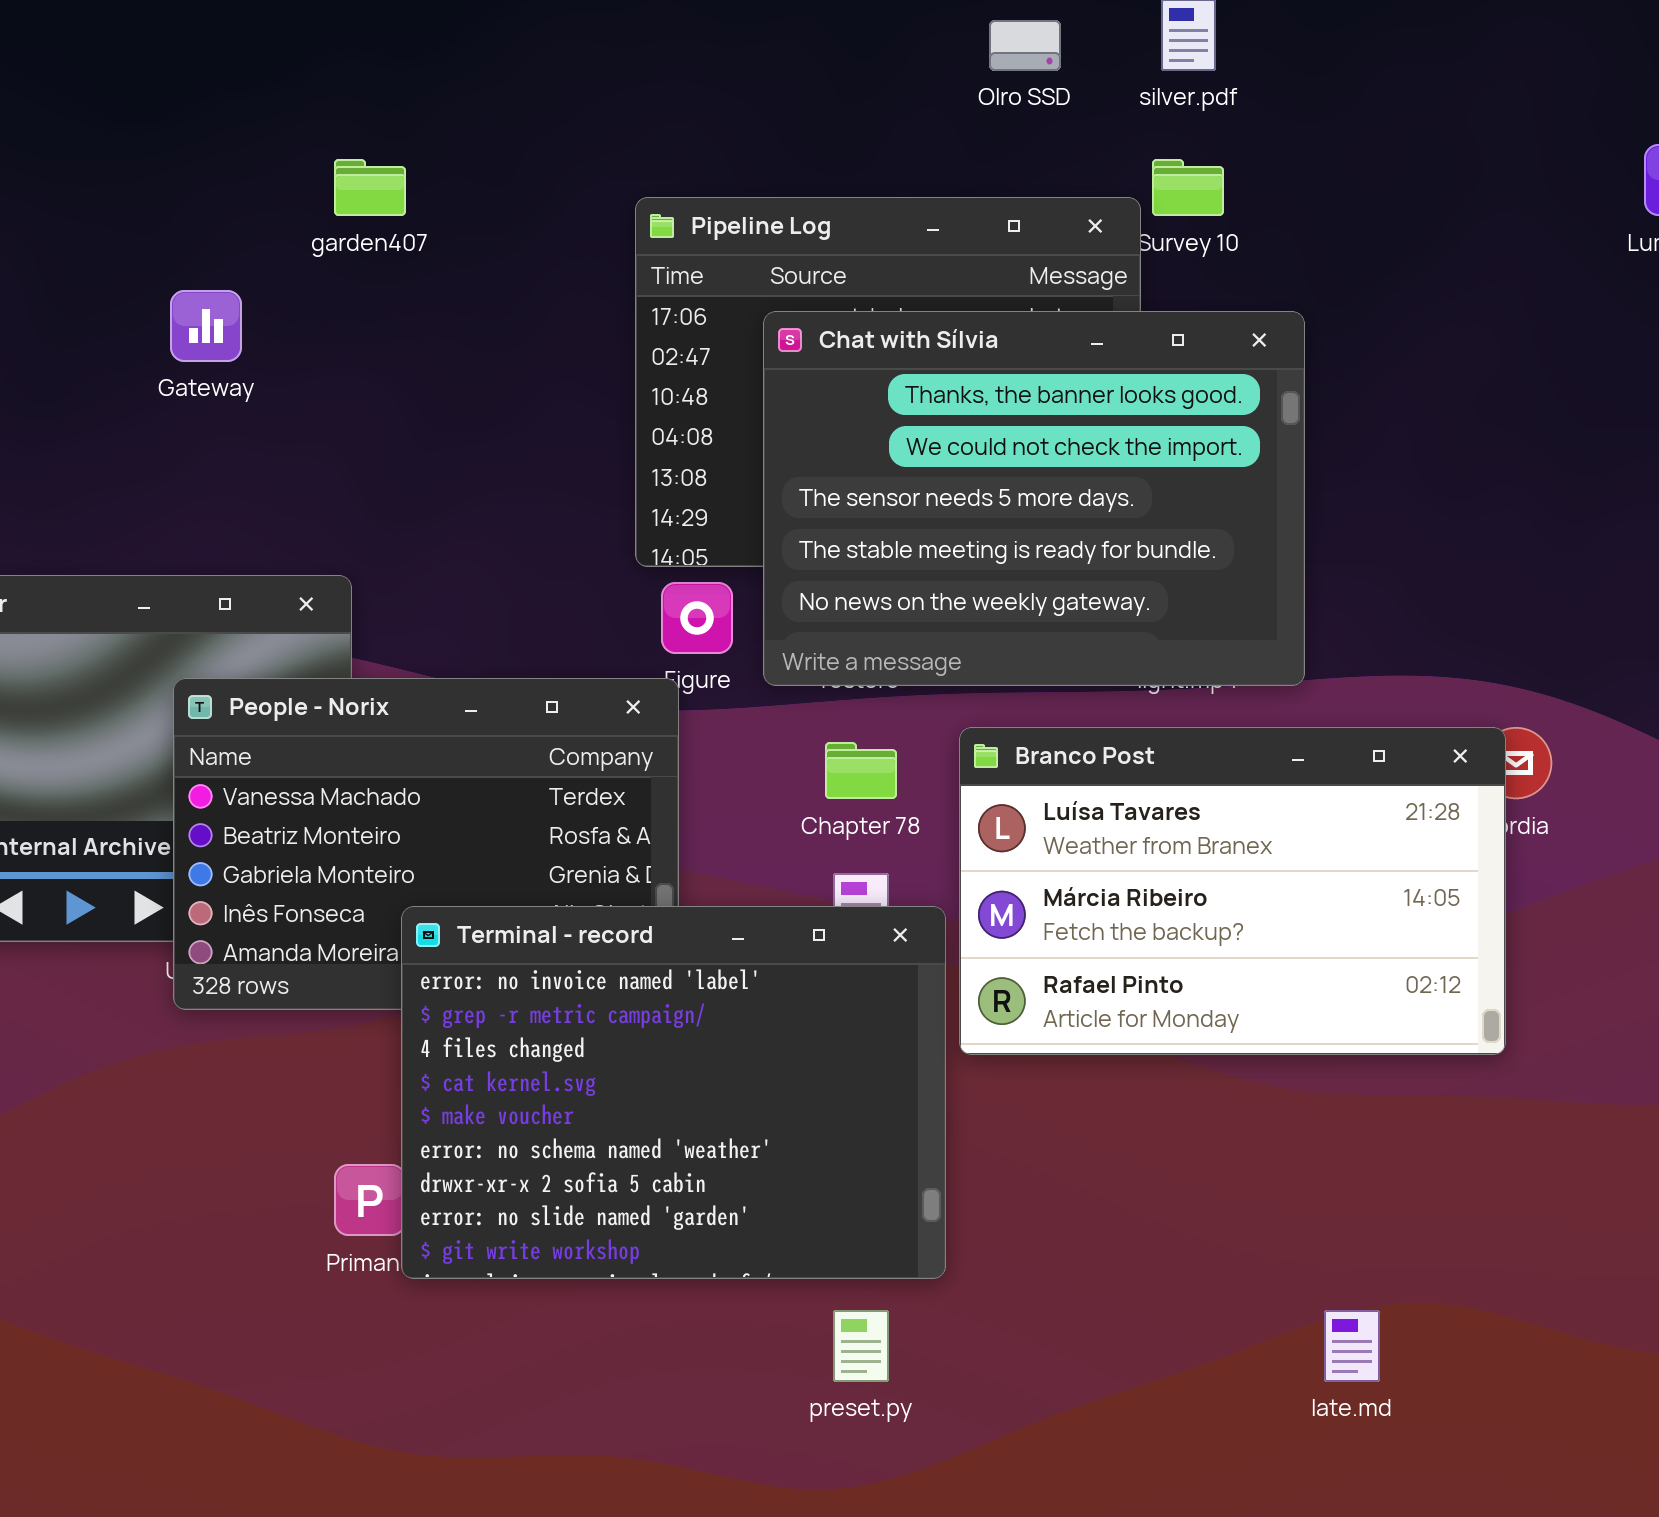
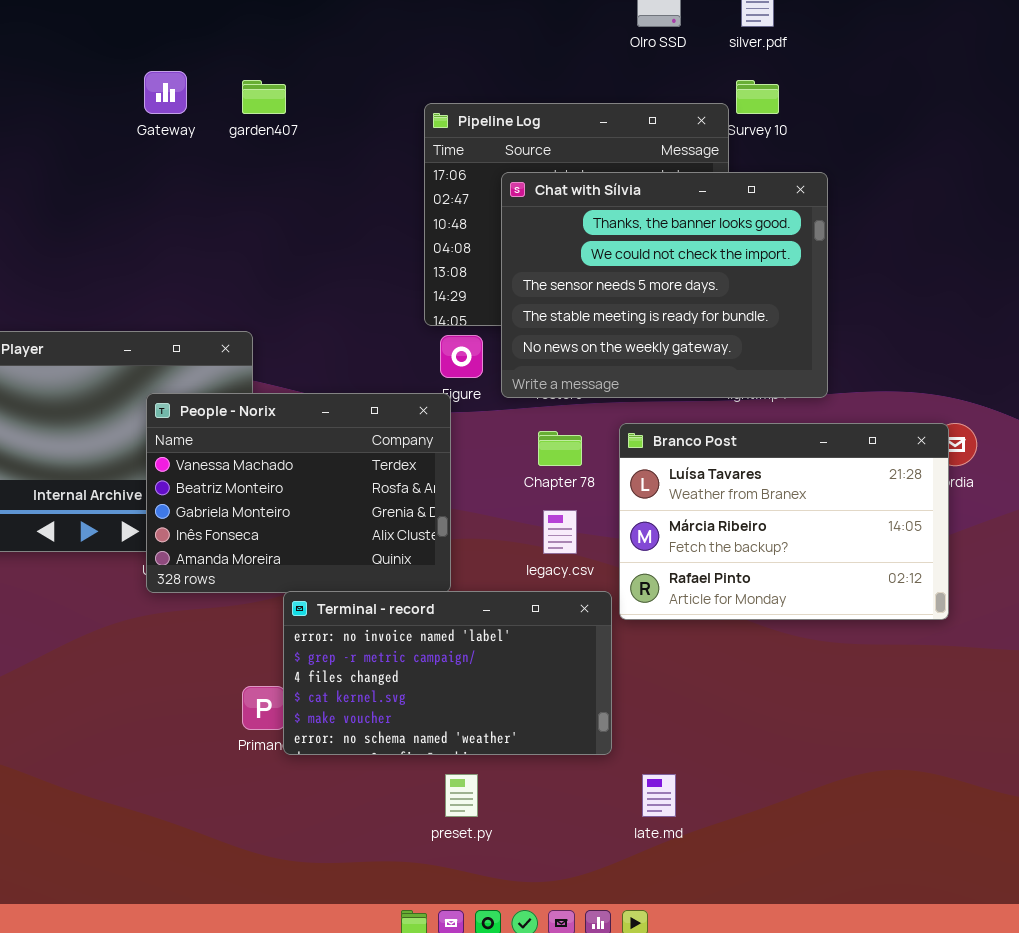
Gateway: [170,290,242,362] -> [144,71,187,114], moved
Terminal - record: [401,906,946,1279] -> [283,591,612,755], resized
preset.py: [833,1310,889,1382] -> [445,774,478,817], moved
late.md: [1324,1310,1380,1382] -> [642,774,676,817], moved

